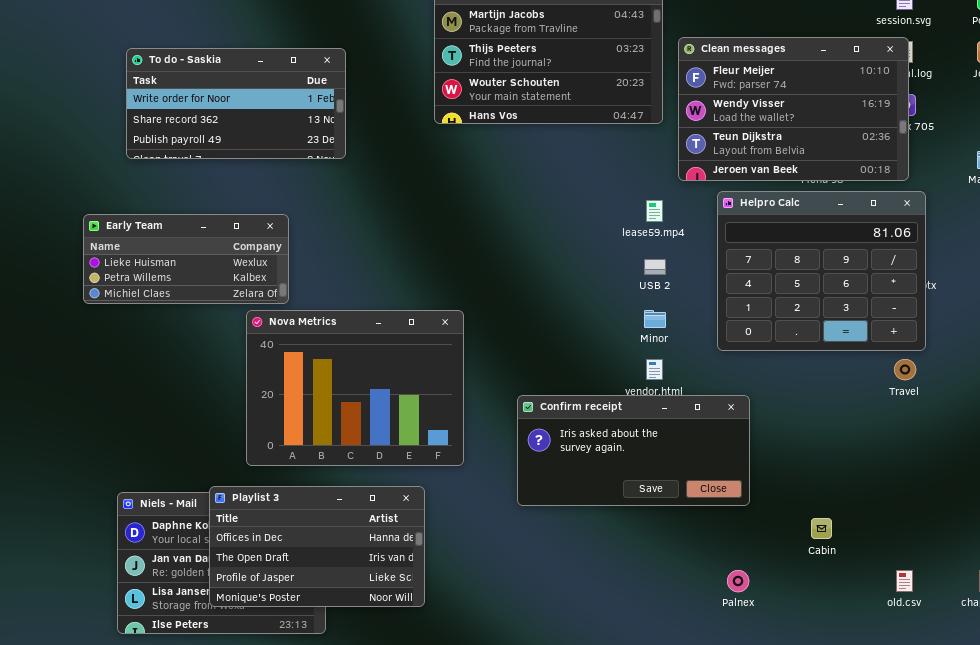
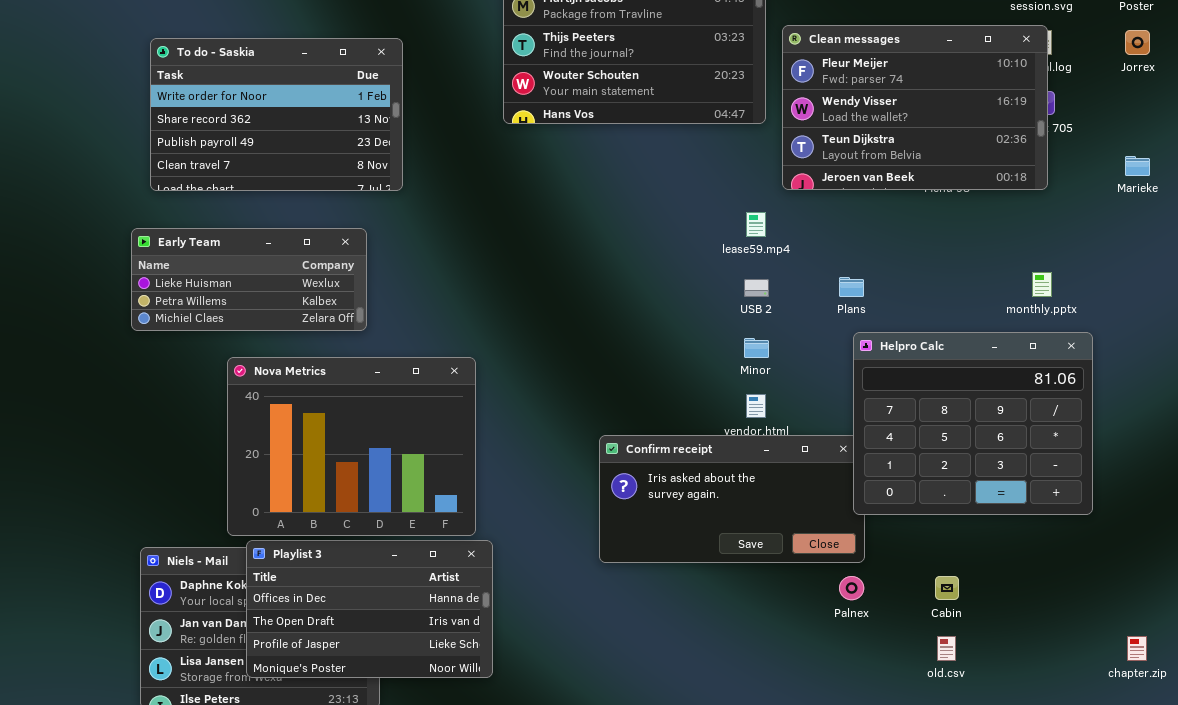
To do - Saskia: [126,48,346,159] -> [150,38,403,191], resized
Helpro Calc: [717,191,926,351] -> [853,332,1093,515], moved
Early Team: [83,214,289,304] -> [131,228,367,331], moved
Nova Metrics: [246,310,464,466] -> [227,357,476,536], moved
Palnex: [727,570,749,592] -> [839,576,864,600], moved
old.csv: [896,570,913,592] -> [937,636,956,661], moved

